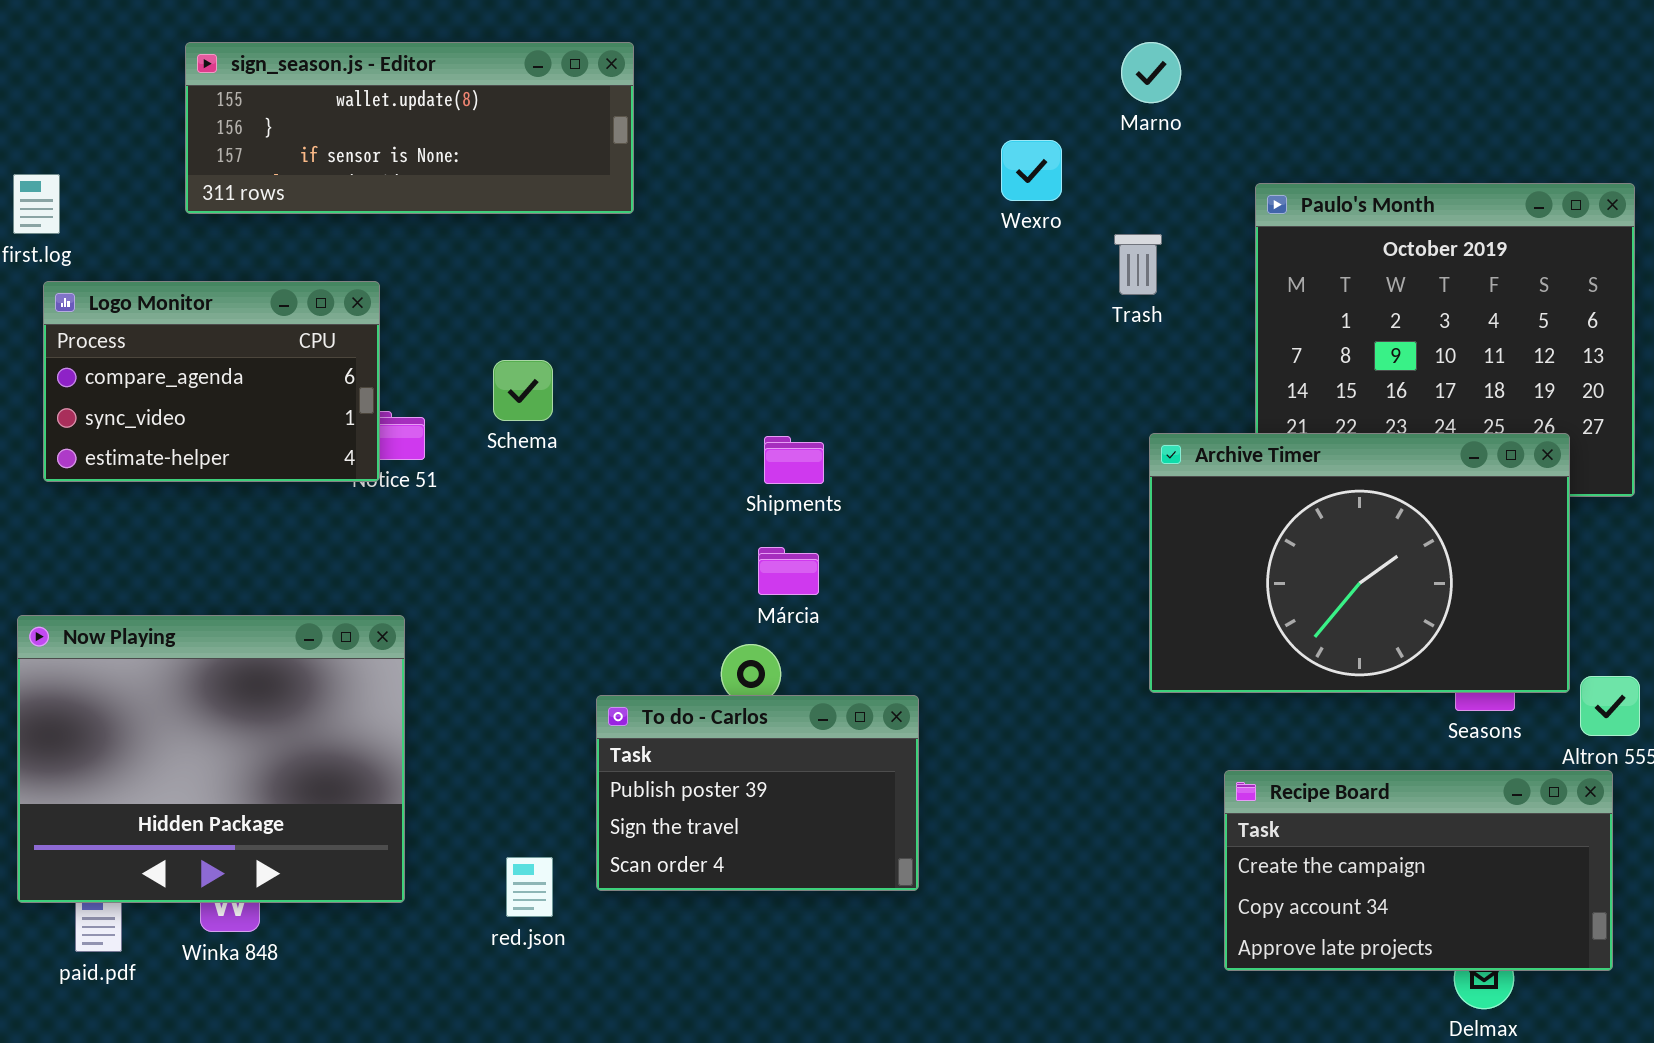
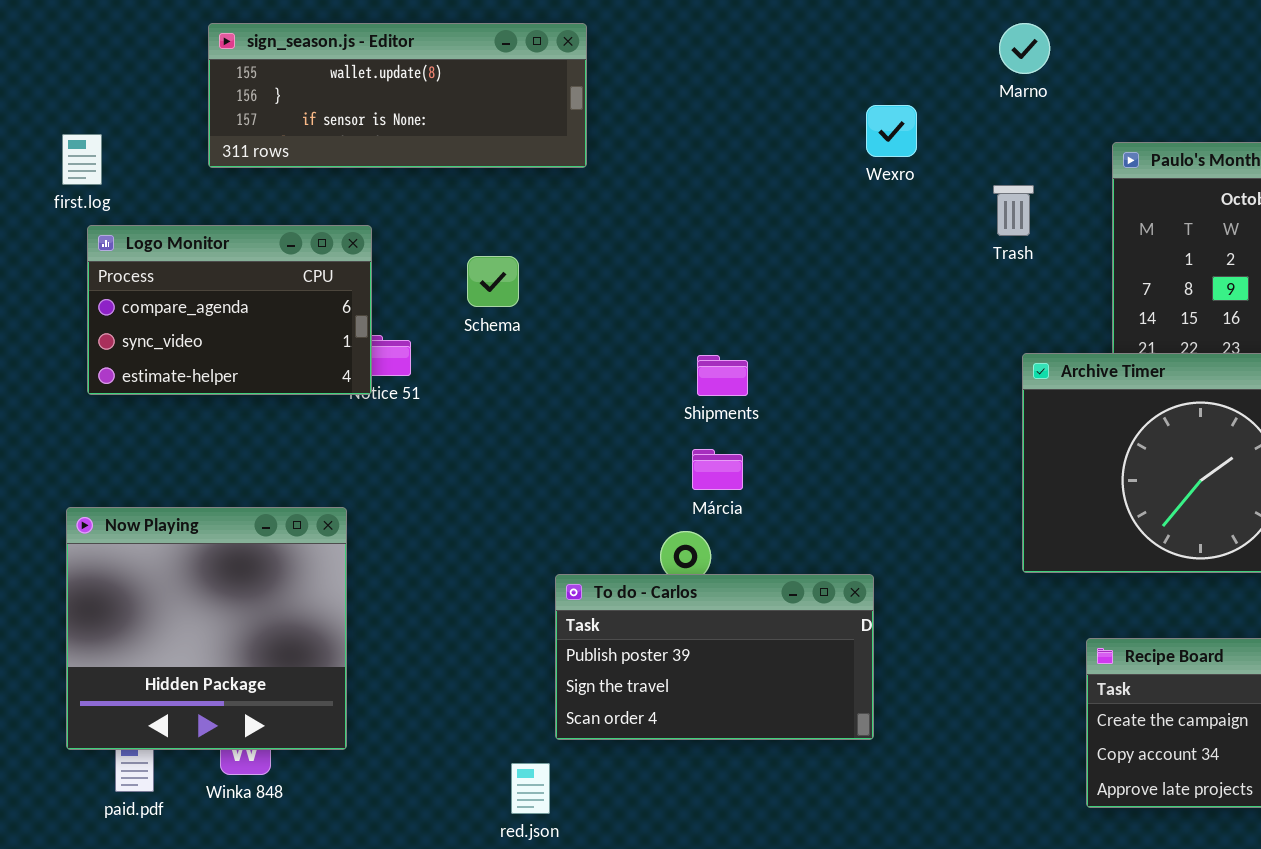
Wexro: [1001,140,1062,201] -> [866,105,917,157], moved
Schema: [493,360,553,421] -> [467,256,519,307], moved
Now Playing: [17,615,405,903] -> [66,507,347,750], resized
To do - Carlos: [596,695,919,891] -> [555,574,874,740], resized
red.json: [506,857,553,917] -> [511,763,550,814], moved

